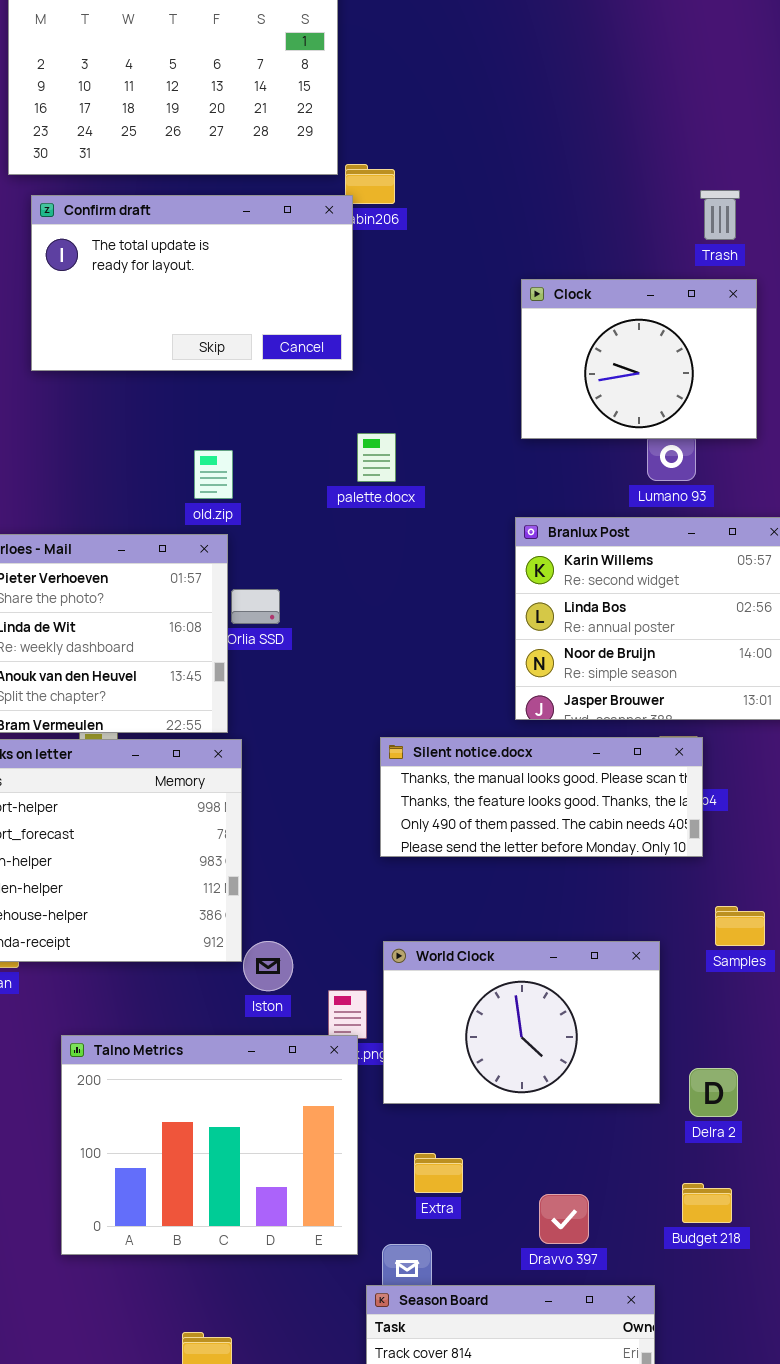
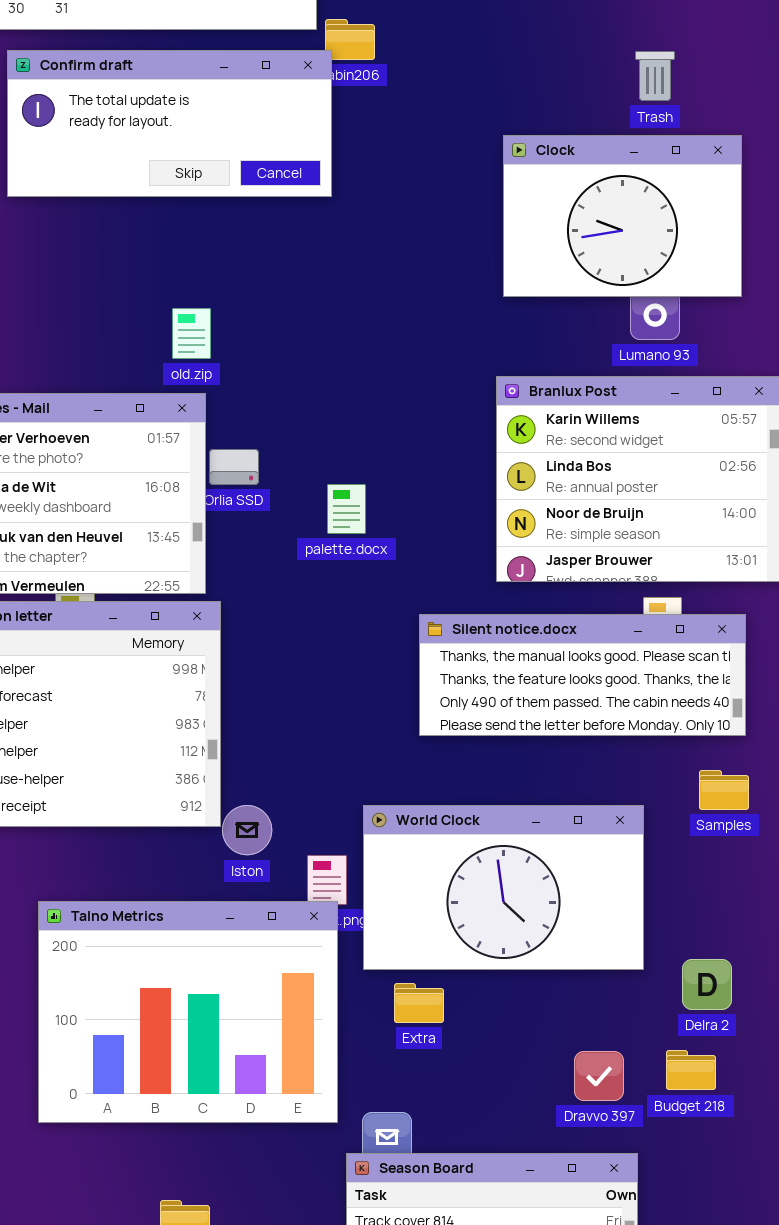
Trash: [700,190,740,240] -> [635,51,675,101], moved
Confirm draft: [31,195,353,371] -> [7,50,332,197], resized
palette.docx: [357,433,396,482] -> [327,484,366,534], moved
Silent notice.docx: [380,737,703,857] -> [419,614,746,736], moved
Delra 2: [689,1068,738,1117] -> [682,959,732,1010], moved
Extra: [414,1153,463,1193] -> [394,983,444,1023], moved
Dravvo 397: [539,1194,589,1244] -> [574,1051,624,1101], moved

